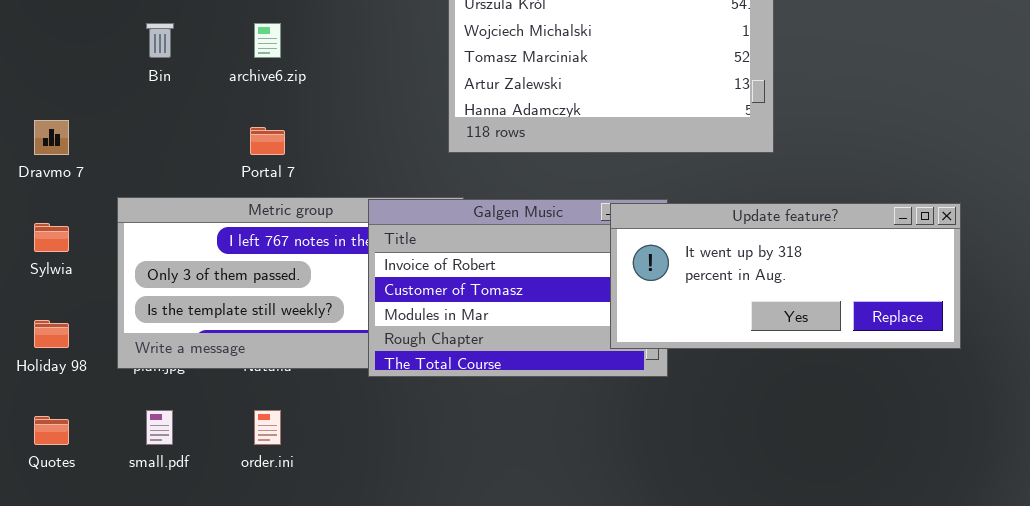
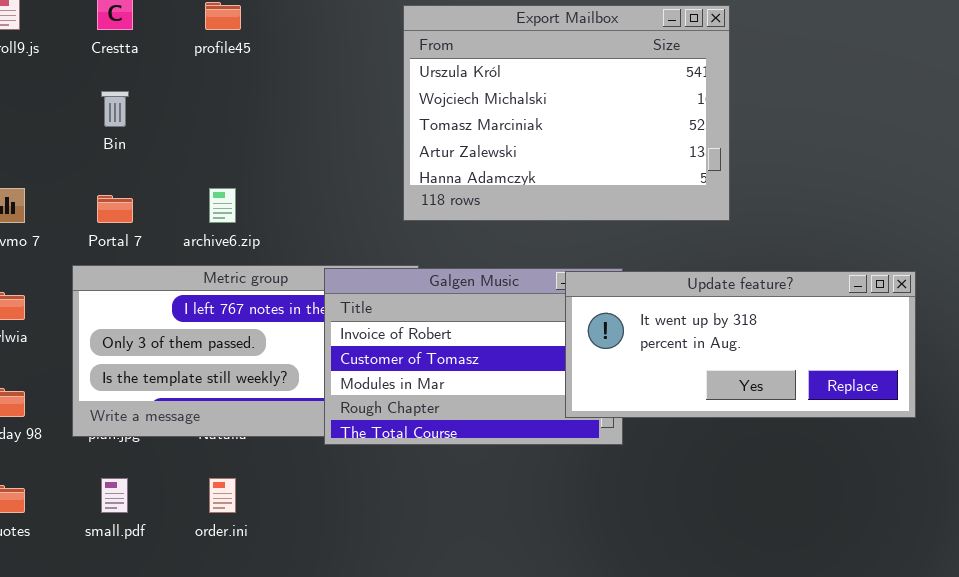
archive6.zip: [254,23,281,58] -> [209,188,236,223], moved
Portal 7: [250,127,285,155] -> [97,195,133,223], moved

